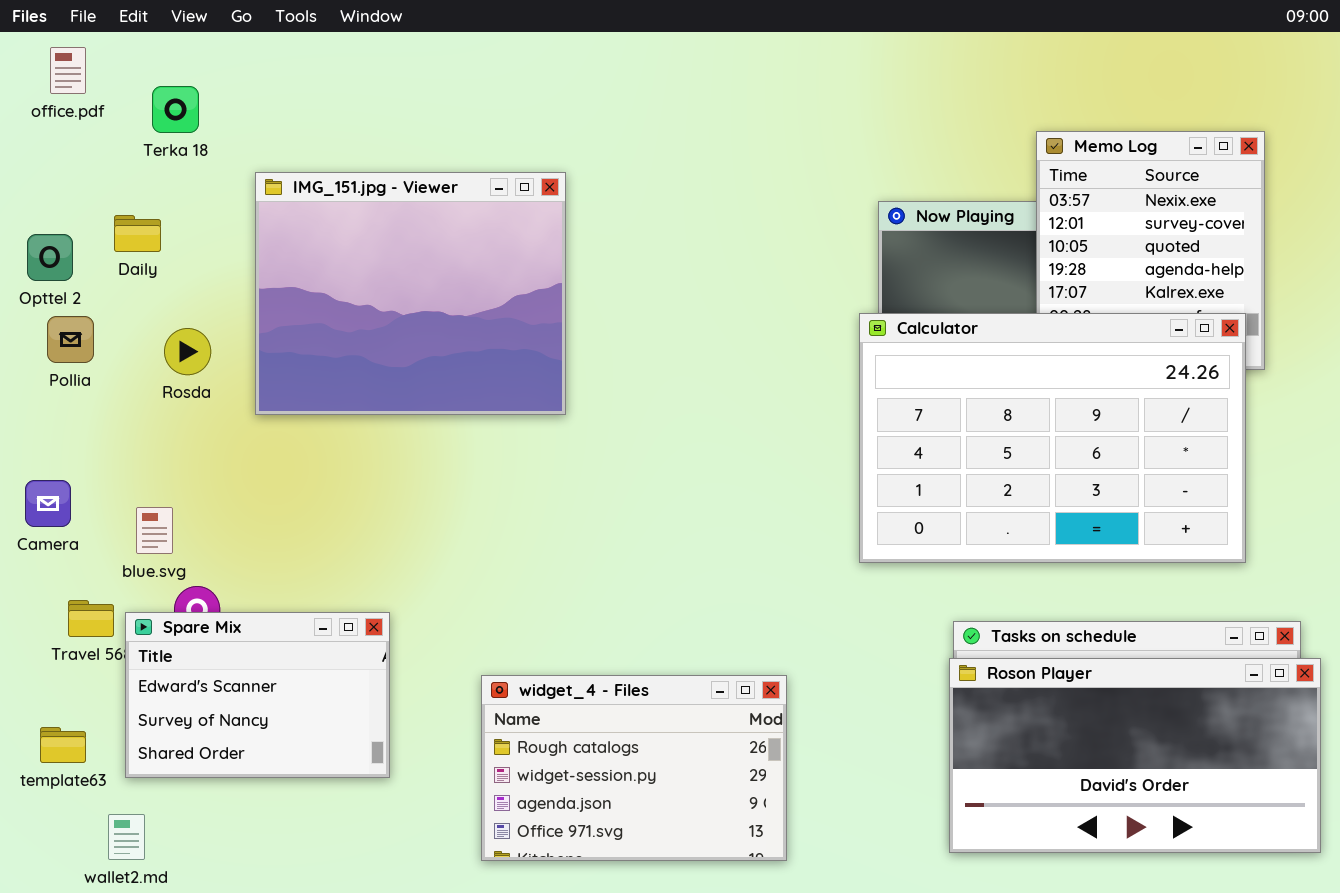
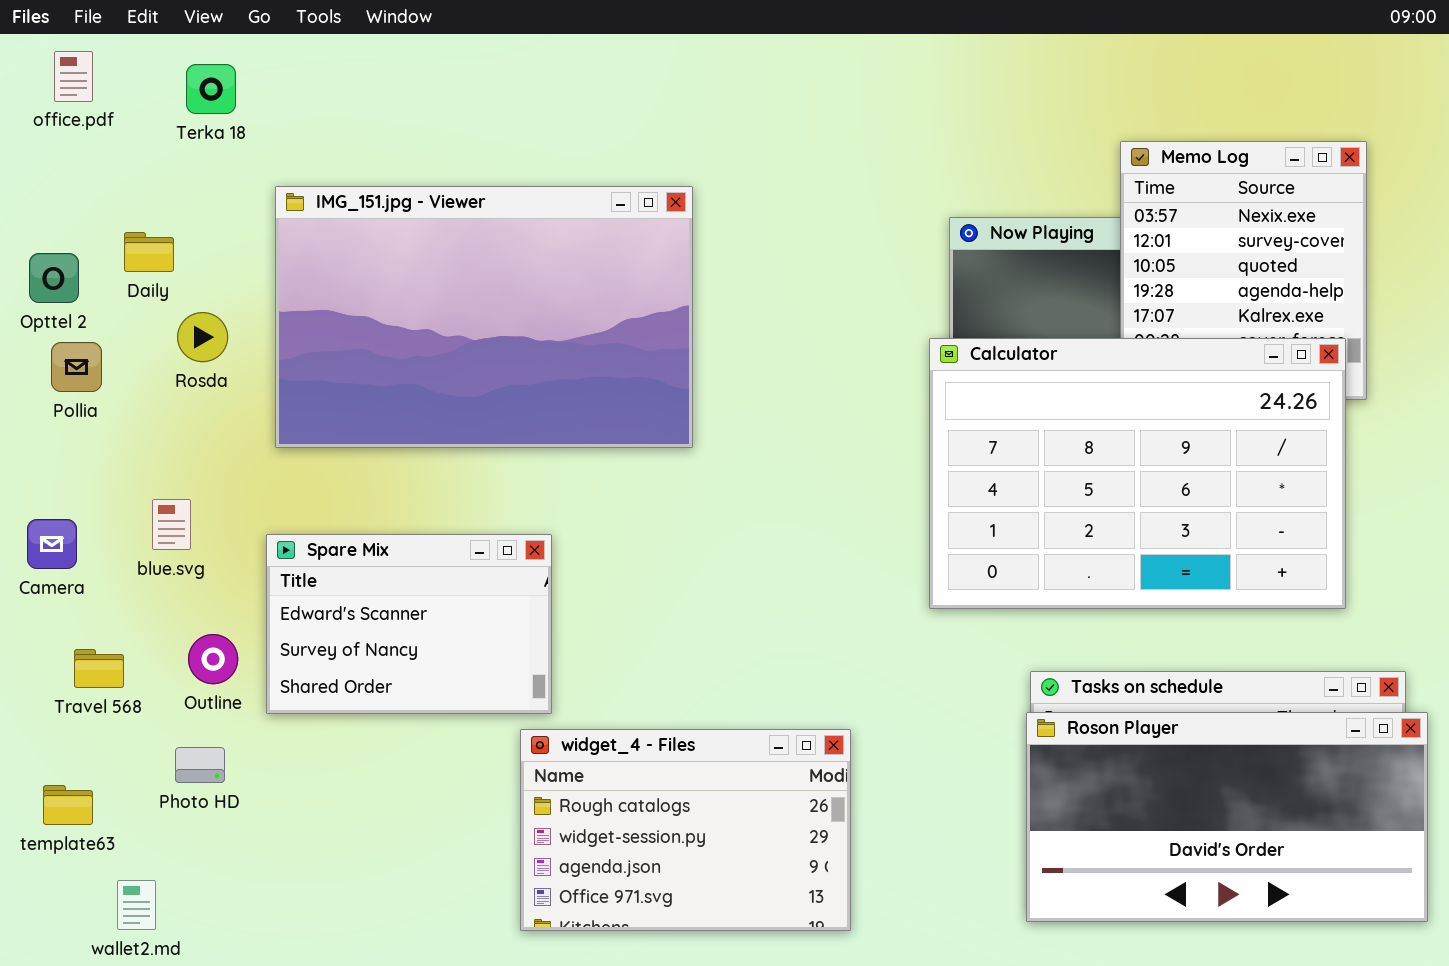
Terka 18: [152,86,199,133] -> [186,64,236,114], moved
IMG_151.jpg - Viewer: [255,172,566,415] -> [275,186,693,448], resized
Rosda: [164,328,211,375] -> [177,312,228,362], moved
blue.svg: [136,507,173,554] -> [152,499,191,550], moved
Spare Mix: [125,612,390,778] -> [266,534,552,714], moved

